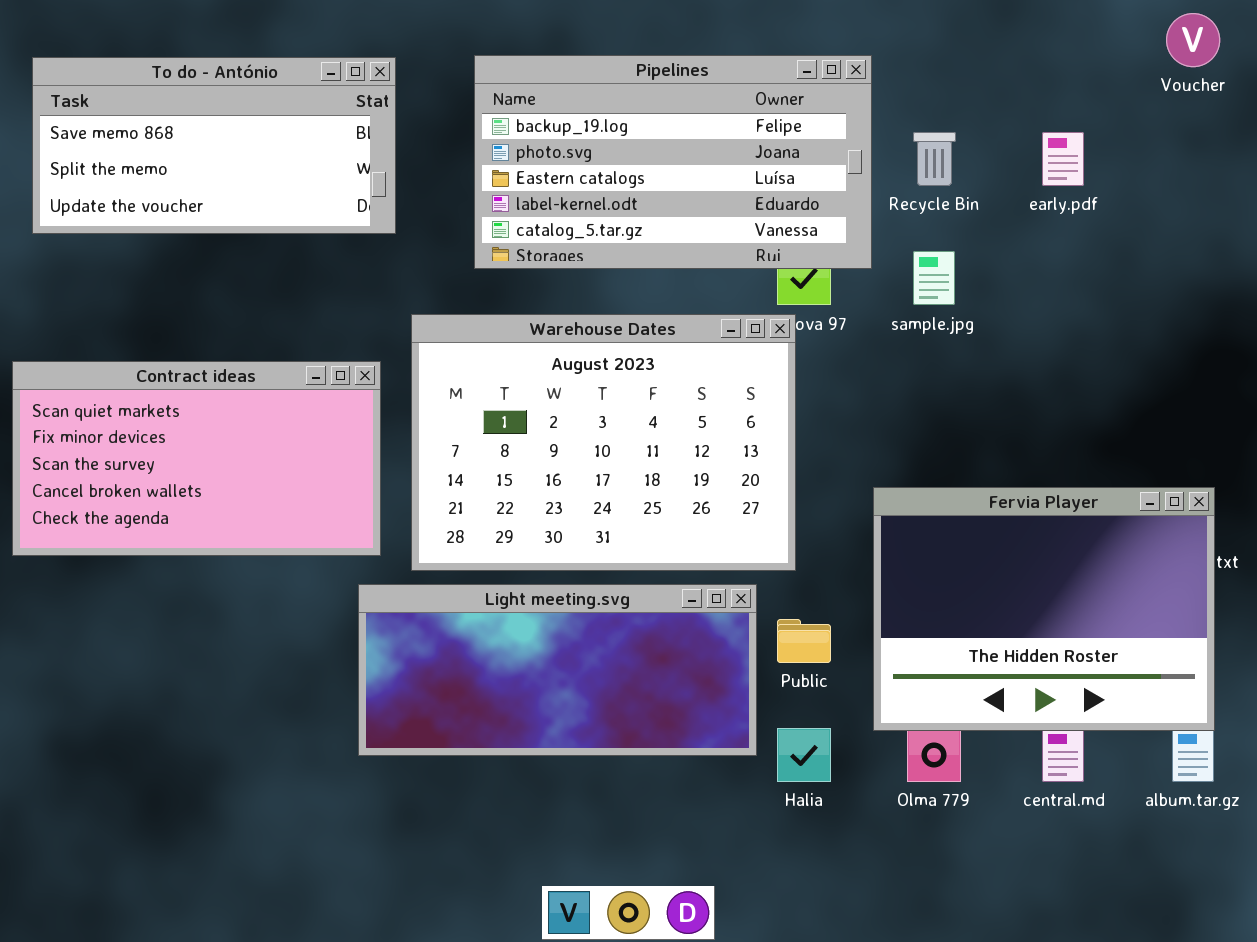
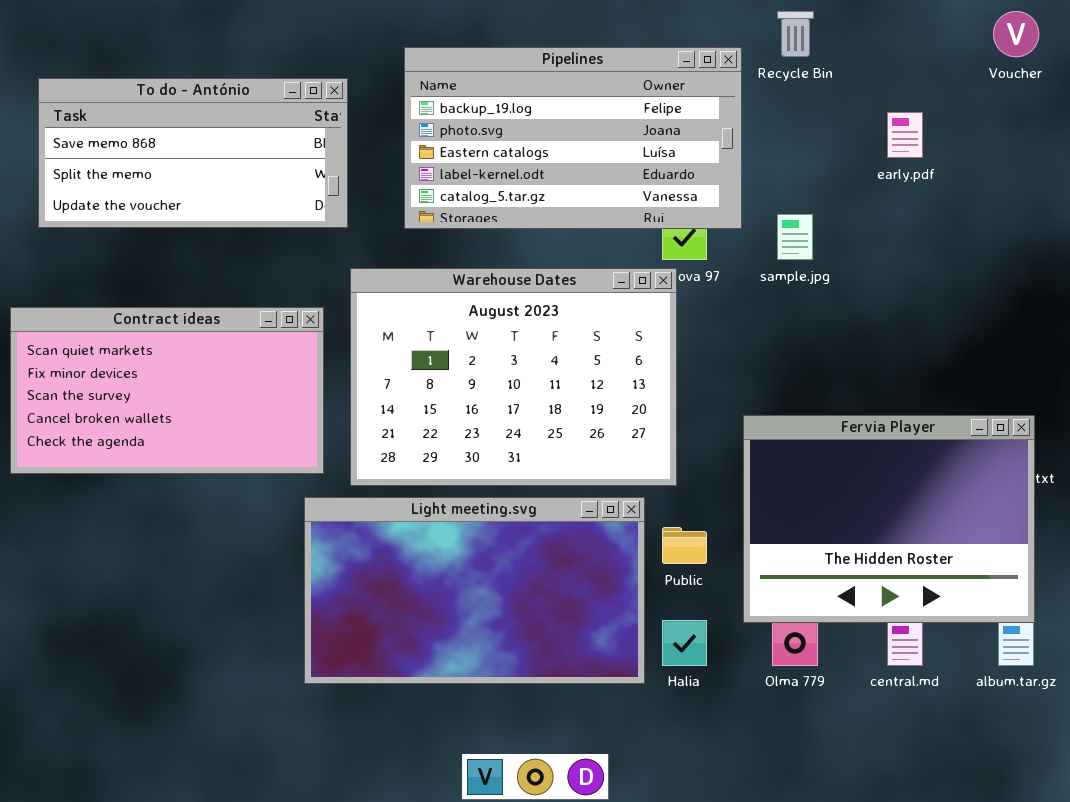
To do - António: [32,57,396,234] -> [38,78,348,228], moved
Recycle Bin: [913,132,956,186] -> [777,11,814,57], moved
Light meeting.svg: [358,584,757,756] -> [304,497,645,684], resized

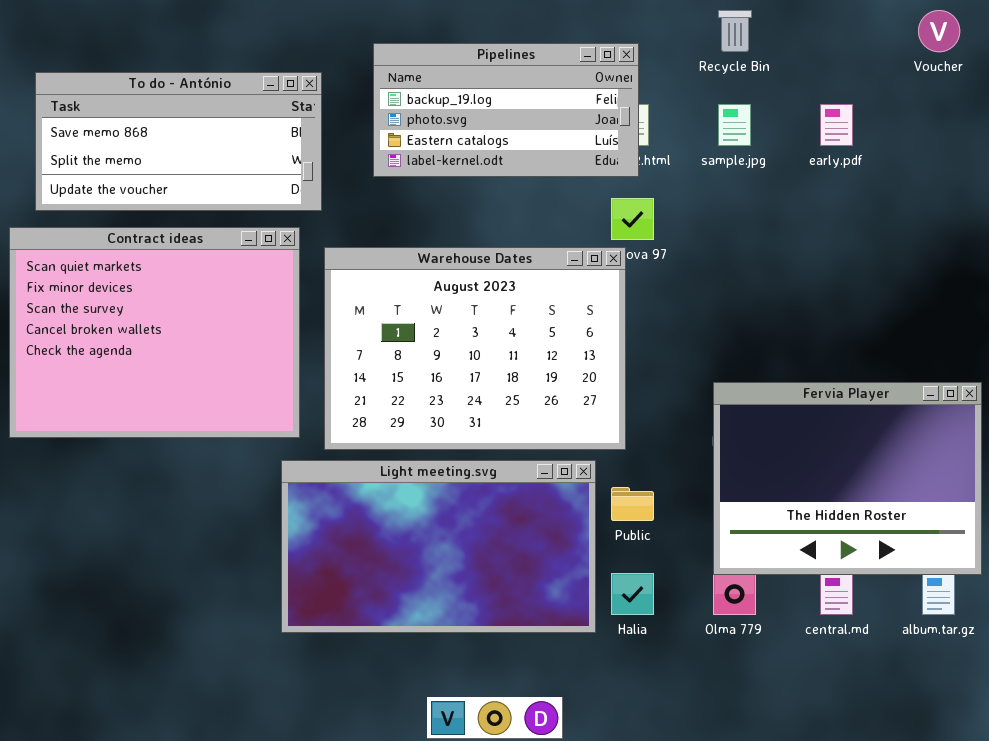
Pipelines: [404,47,742,229] -> [373,43,639,177], resized
sample.jpg: [777,214,813,260] -> [718,104,751,146], moved
Contract ideas: [10,307,324,474] -> [9,227,300,438], resized
Fervia Player: [743,415,1035,623] -> [713,382,982,575], moved

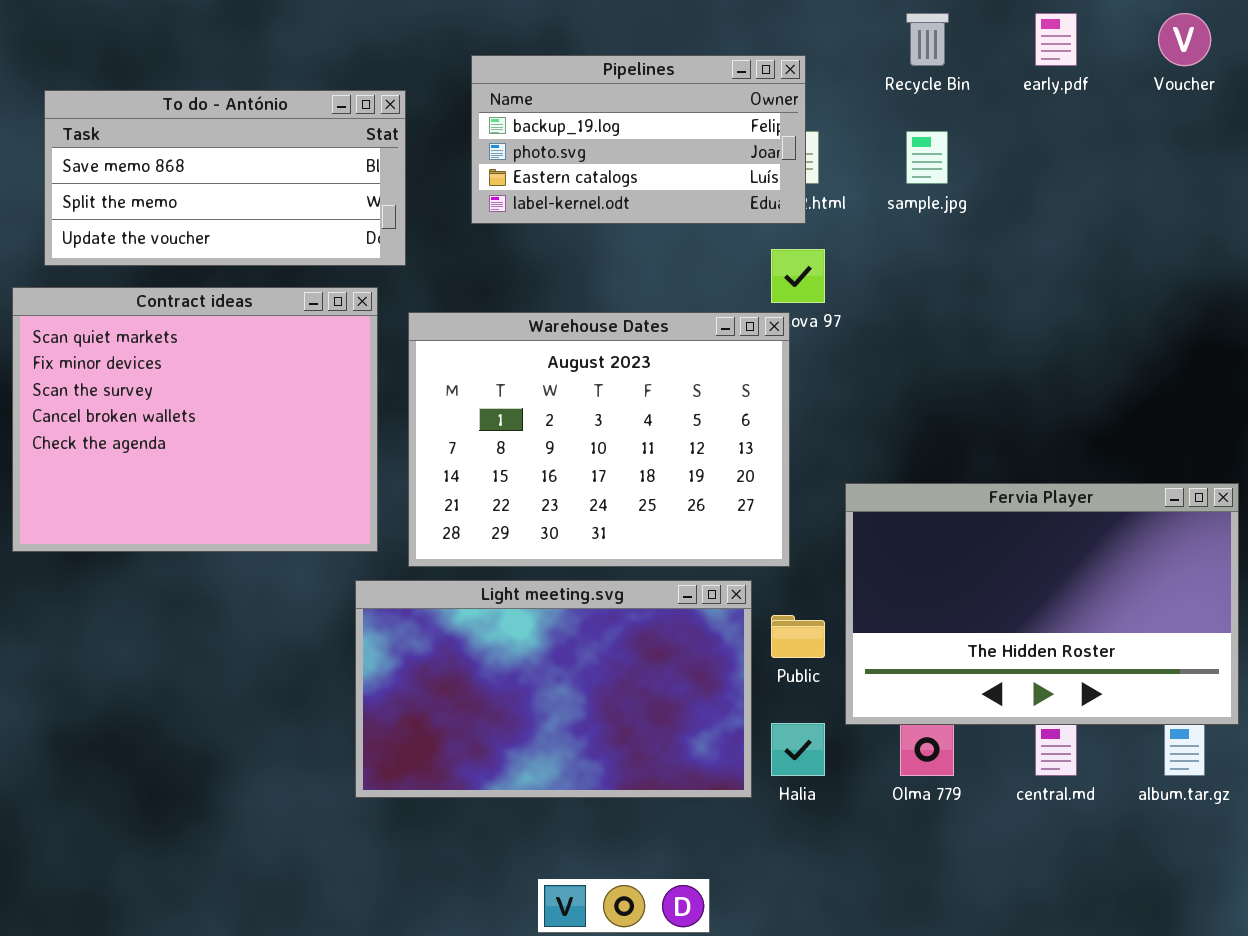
early.pdf: [820,104,853,146] -> [1035,13,1077,66], moved
Fervia Player: [713,382,982,575] -> [845,483,1239,725], resized

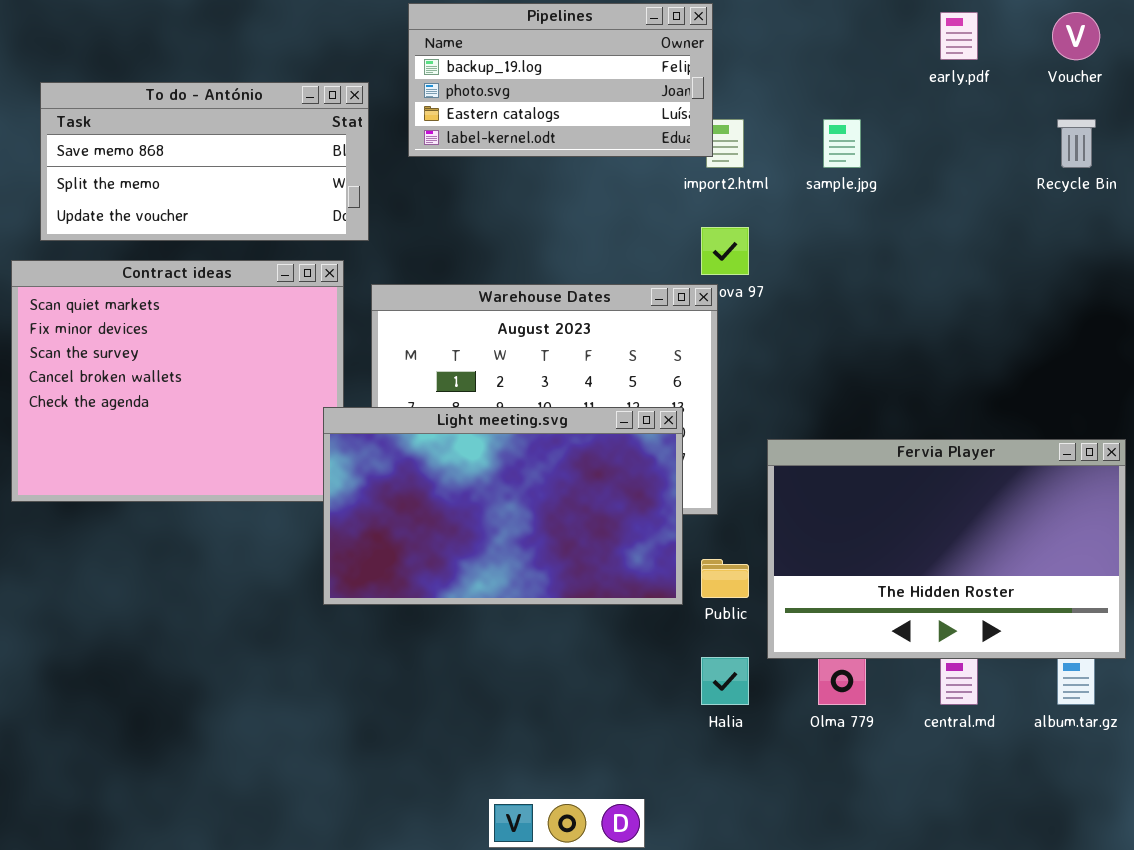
Recycle Bin: [906,13,949,66] -> [1057,119,1096,168], moved
Pipelines: [471,55,806,224] -> [408,3,713,157], moved
Light meeting.svg: [355,580,752,798] -> [323,407,683,605], moved

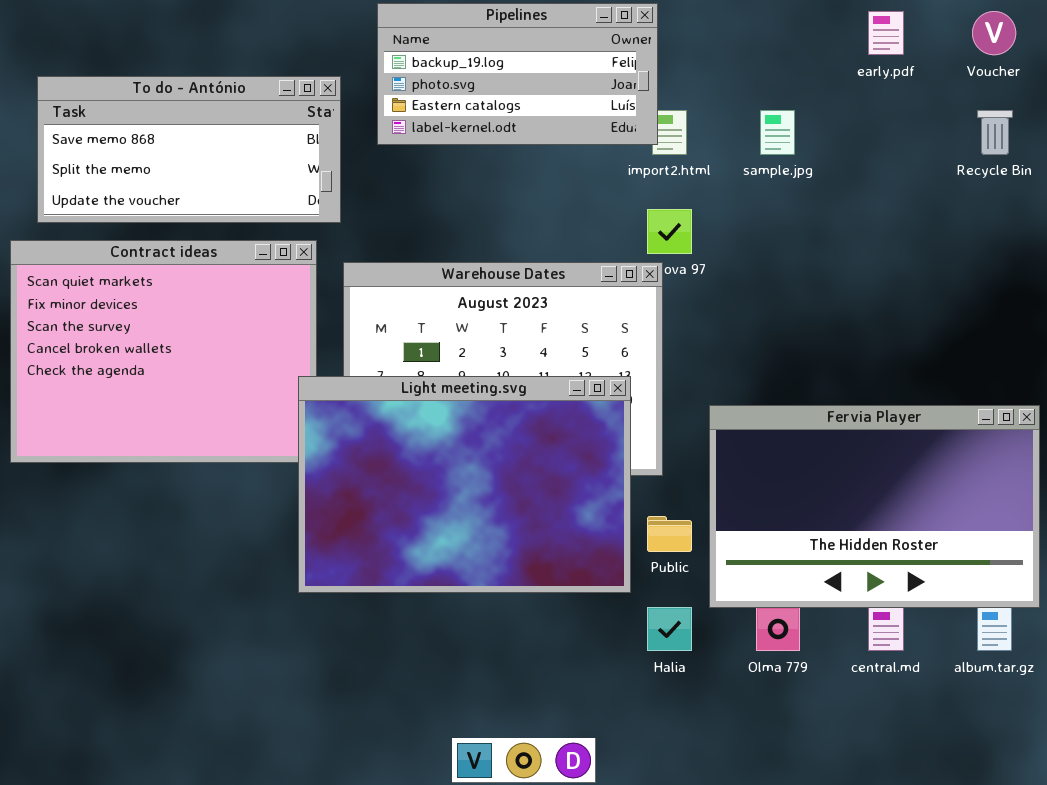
Light meeting.svg: [323,407,683,605] -> [298,376,631,593], resized

